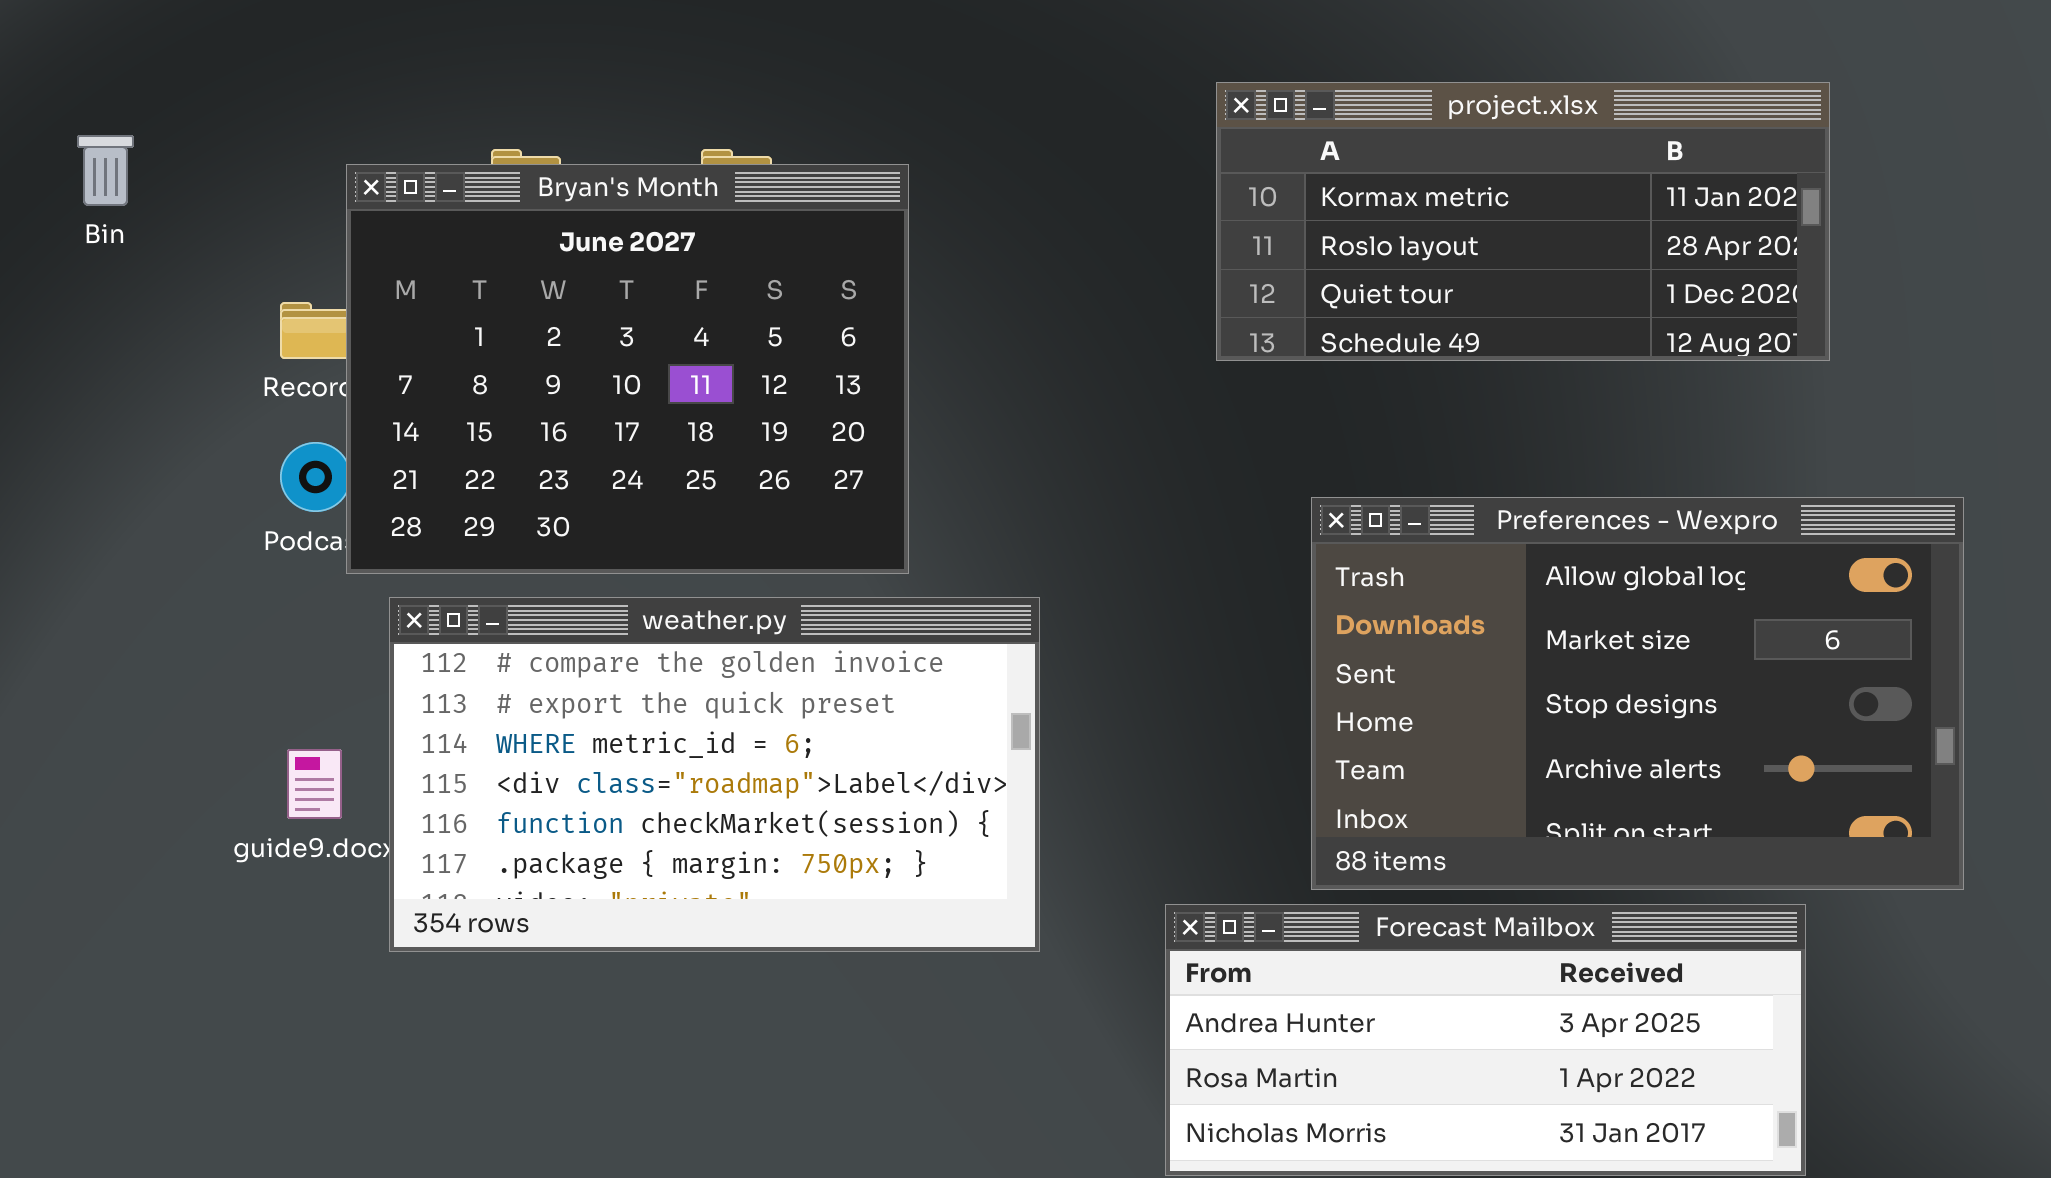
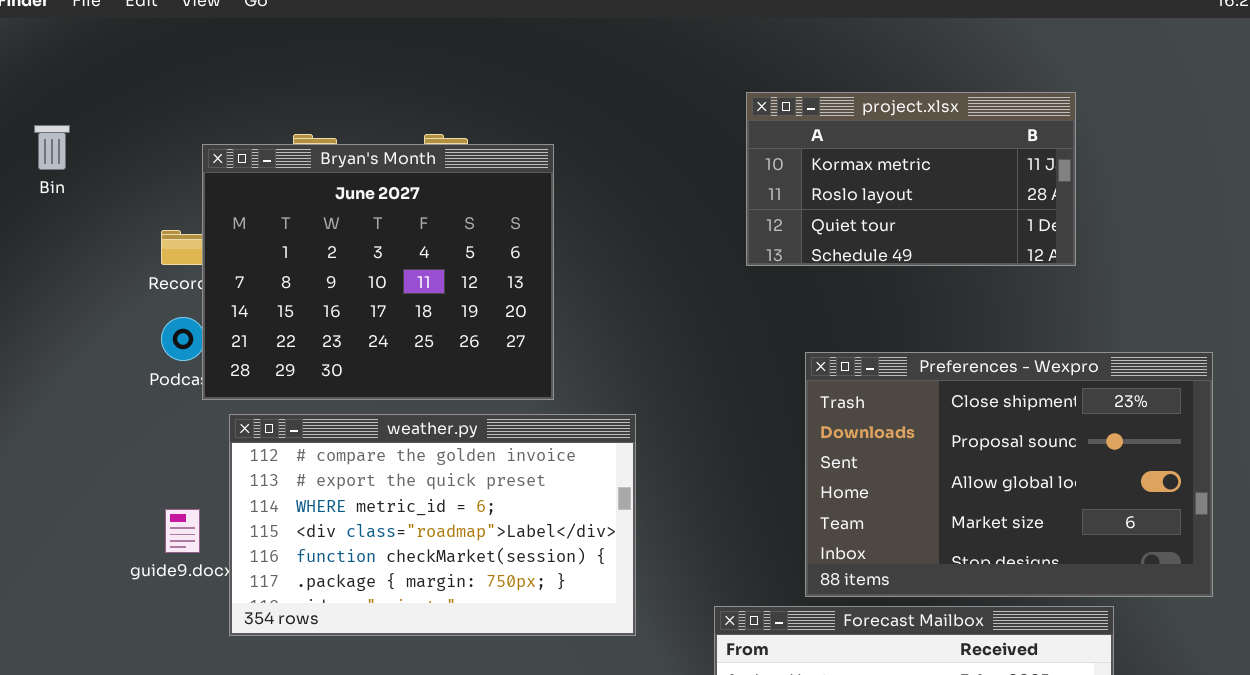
project.xlsx: [1216,82,1830,361] -> [746,92,1076,266], resized
Preferences - Wexpro: [1311,497,1964,890] -> [805,352,1213,597], scrolled up 2 rows

